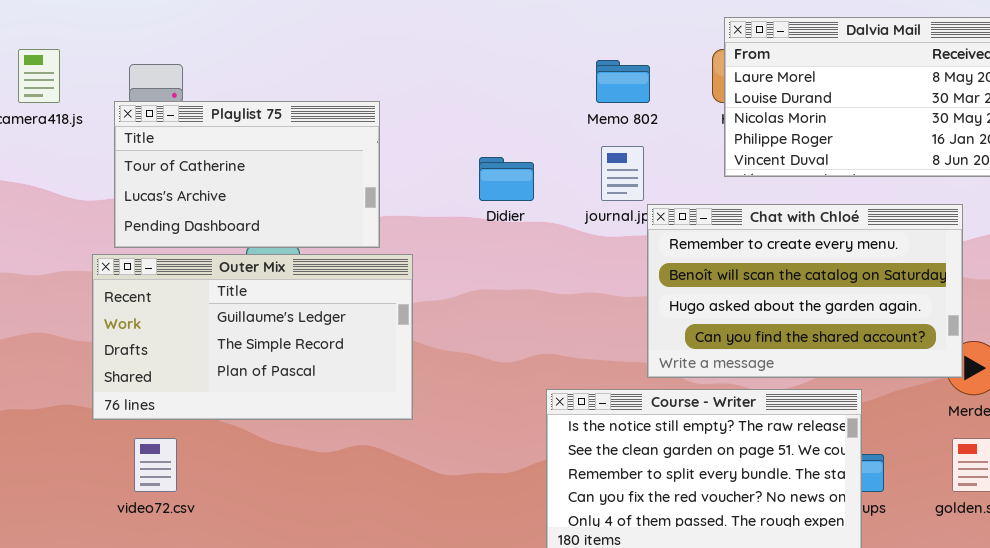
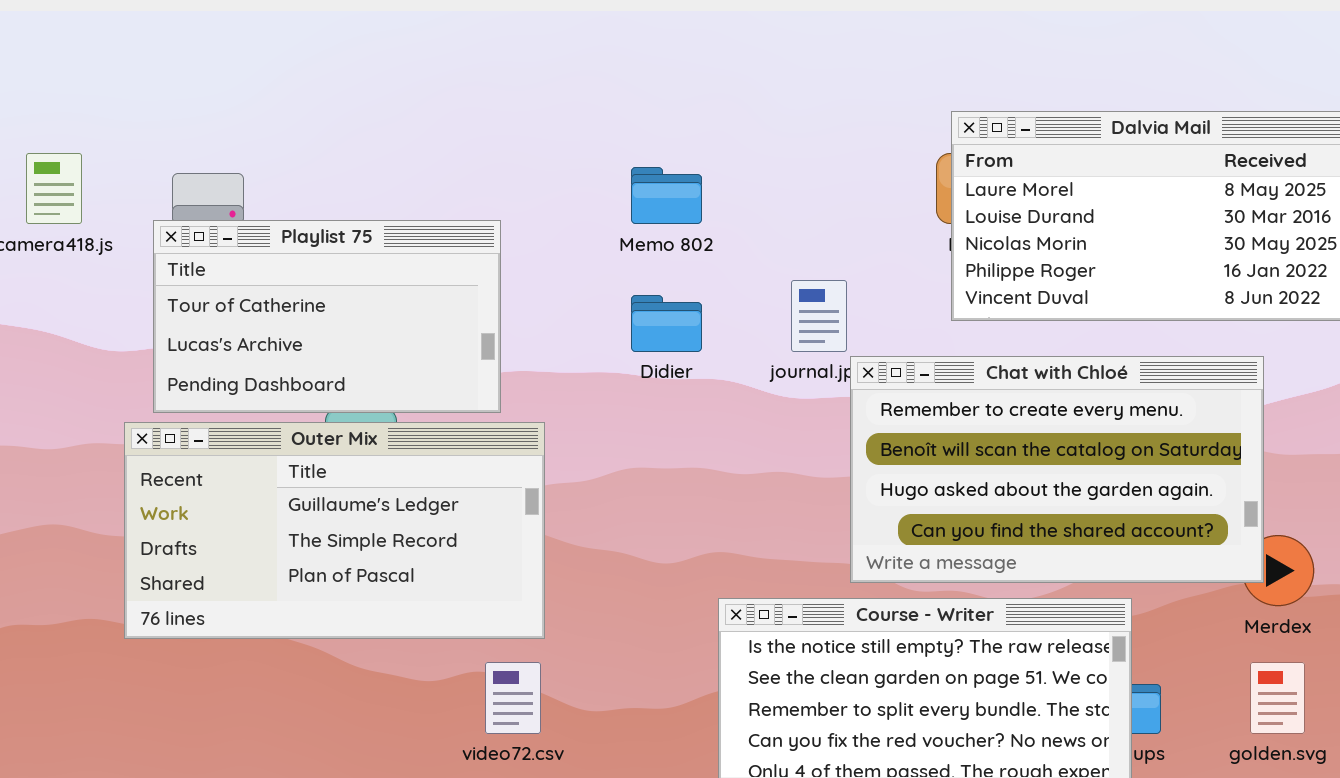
Memo 802: [596,60,650,103] -> [631,167,702,224], moved
video72.csv: [134,438,177,492] -> [485,662,541,734], moved

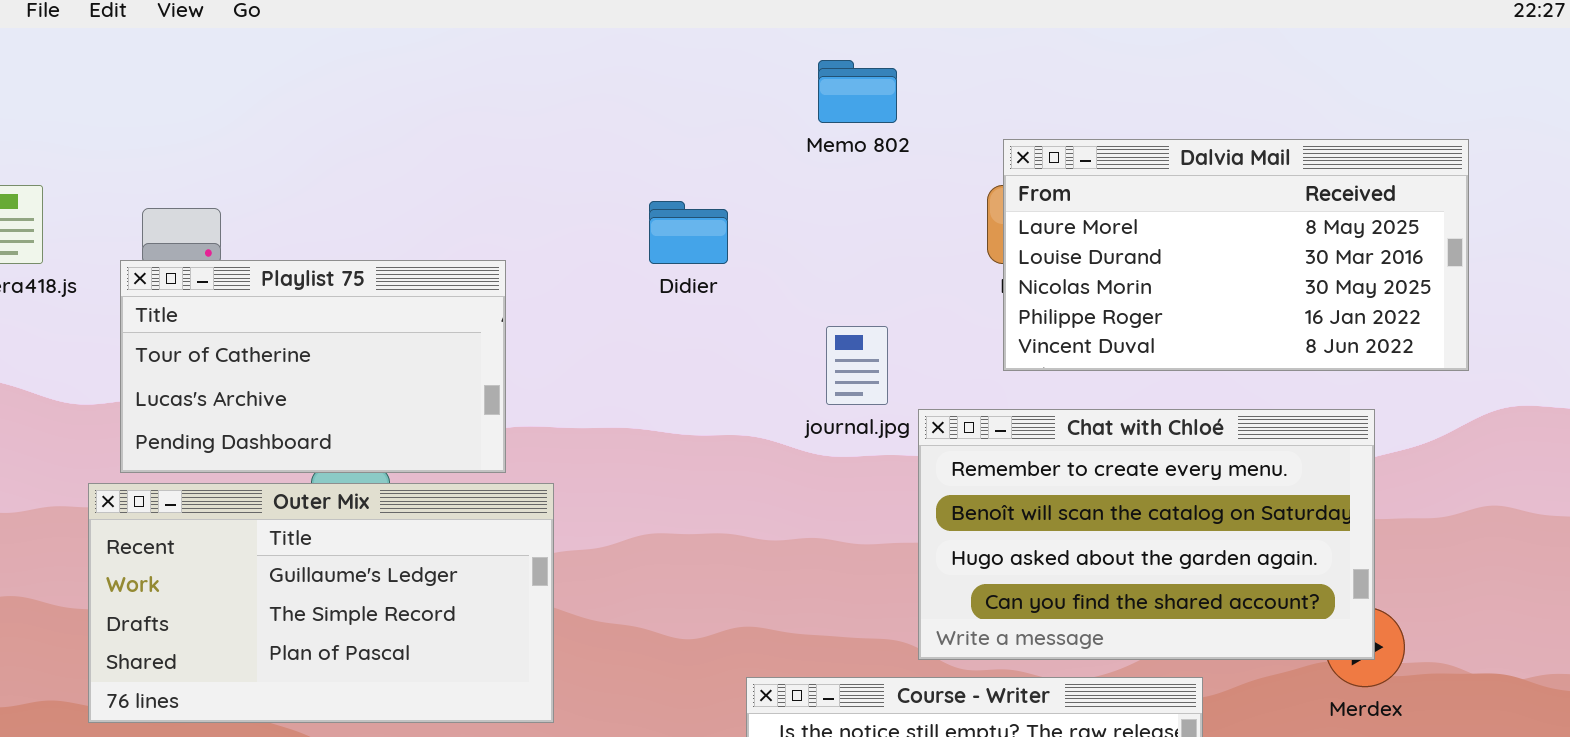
Memo 802: [631,167,702,224] -> [818,60,897,123], moved
Didier: [631,295,702,352] -> [649,201,728,264], moved
Chat with Chloé: [850,356,1264,583] -> [918,409,1375,660], moved

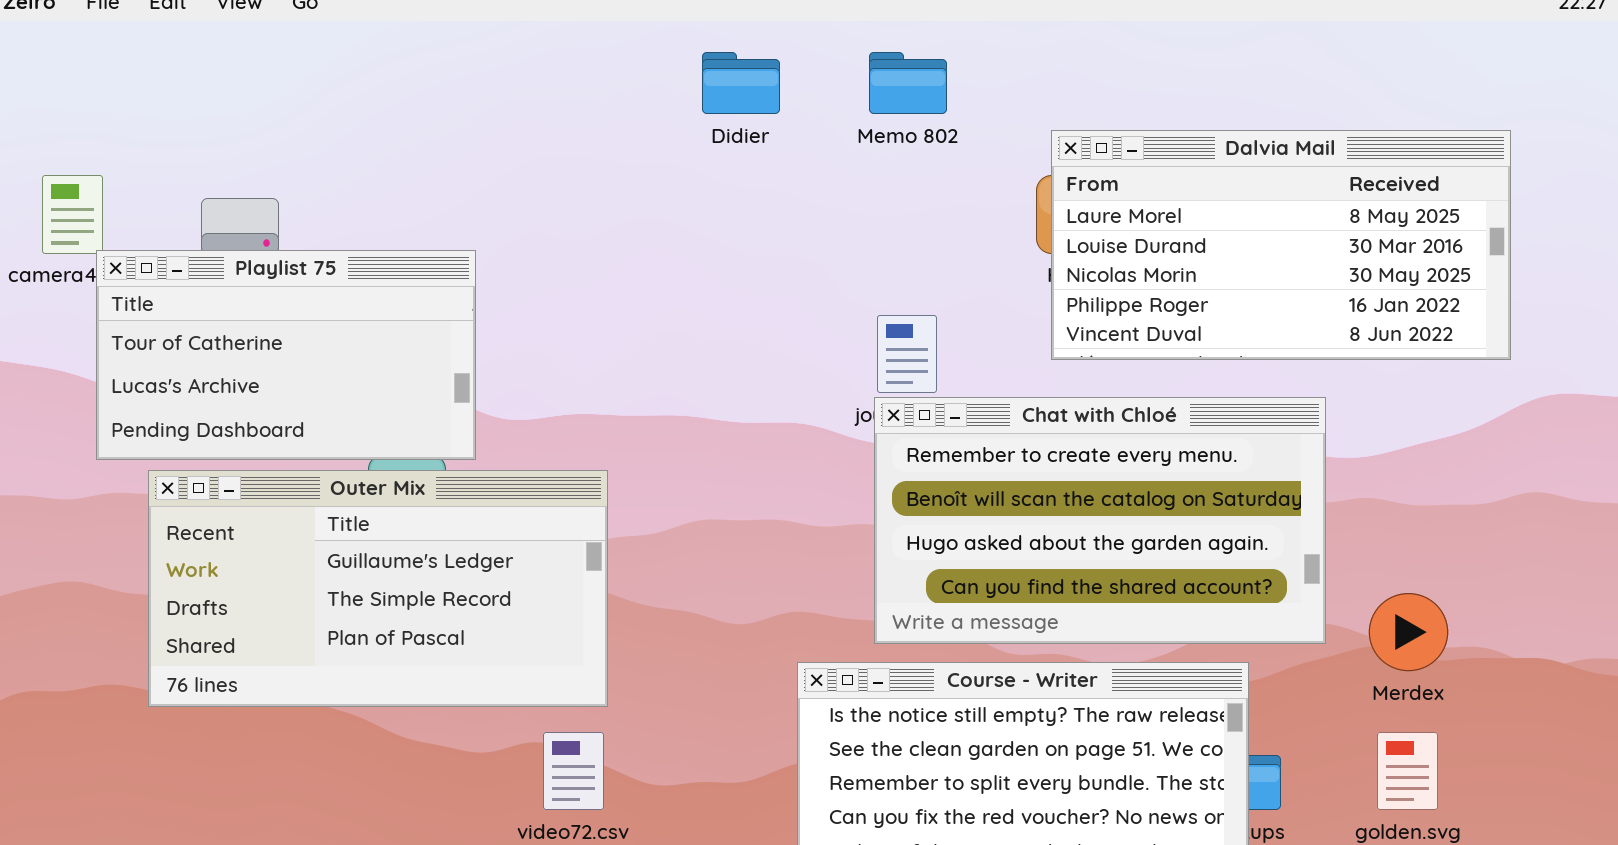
Didier: [649,201,728,264] -> [702,52,780,114], moved
Playlist 75: [120,260,506,473] -> [96,250,476,460], moved
Chat with Chloé: [918,409,1375,660] -> [874,397,1326,644], moved

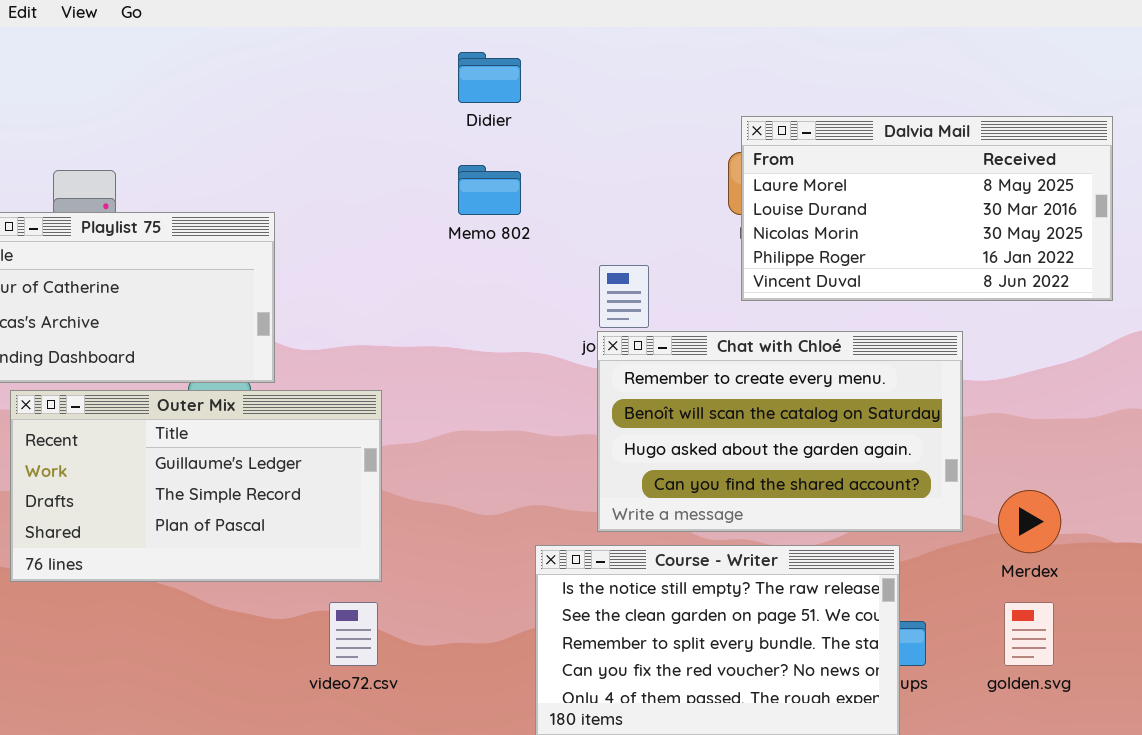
Memo 802: [869,52,947,114] -> [458,165,521,215], moved

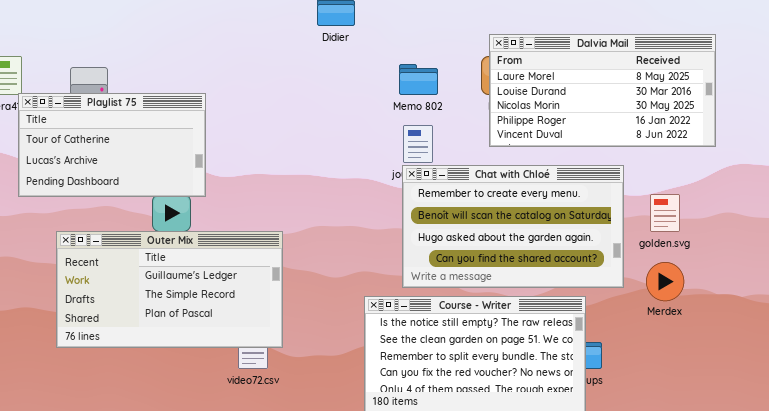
Memo 802: [458,165,521,215] -> [399,64,438,95], moved
Outer Mix: [10,390,382,582] -> [56,231,283,348], moved
golden.svg: [1004,602,1054,666] -> [650,194,680,232], moved

